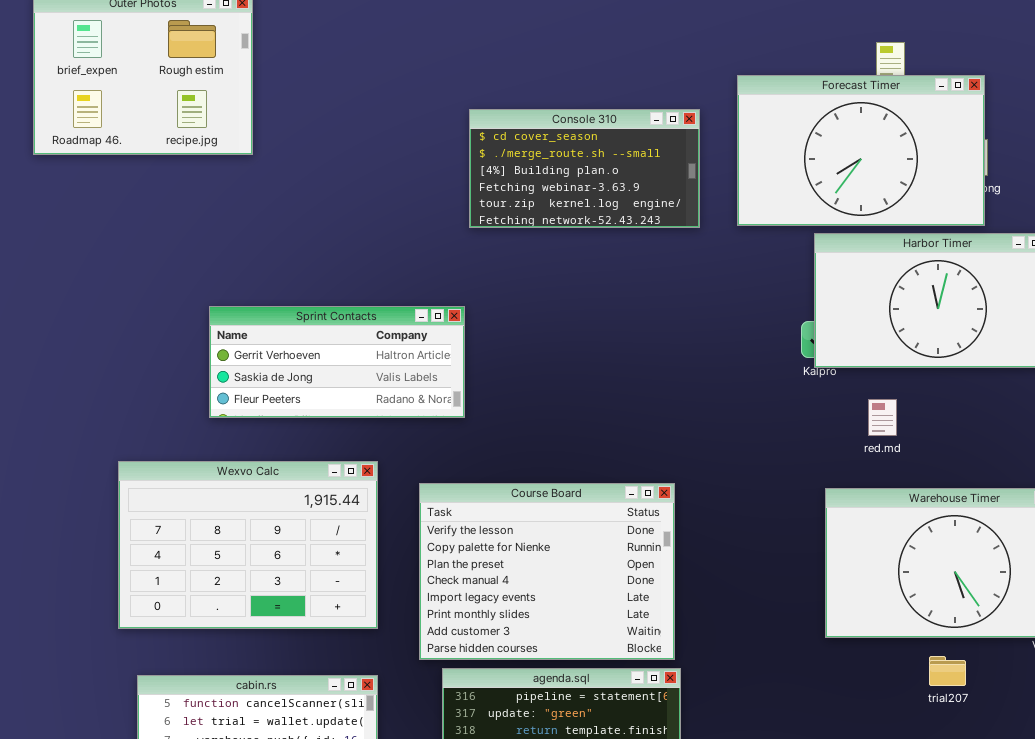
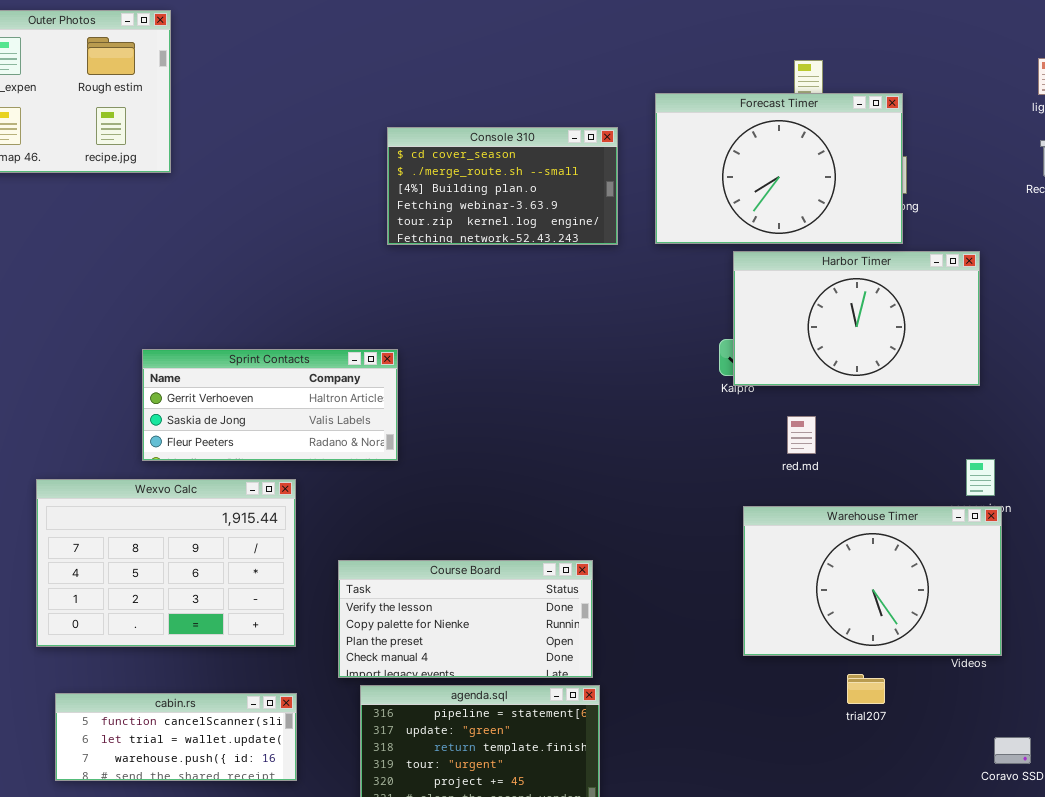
Sprint Contacts: [209,306,465,418] -> [142,349,398,461], moved
Course Board: [419,483,675,660] -> [338,560,593,678], resized

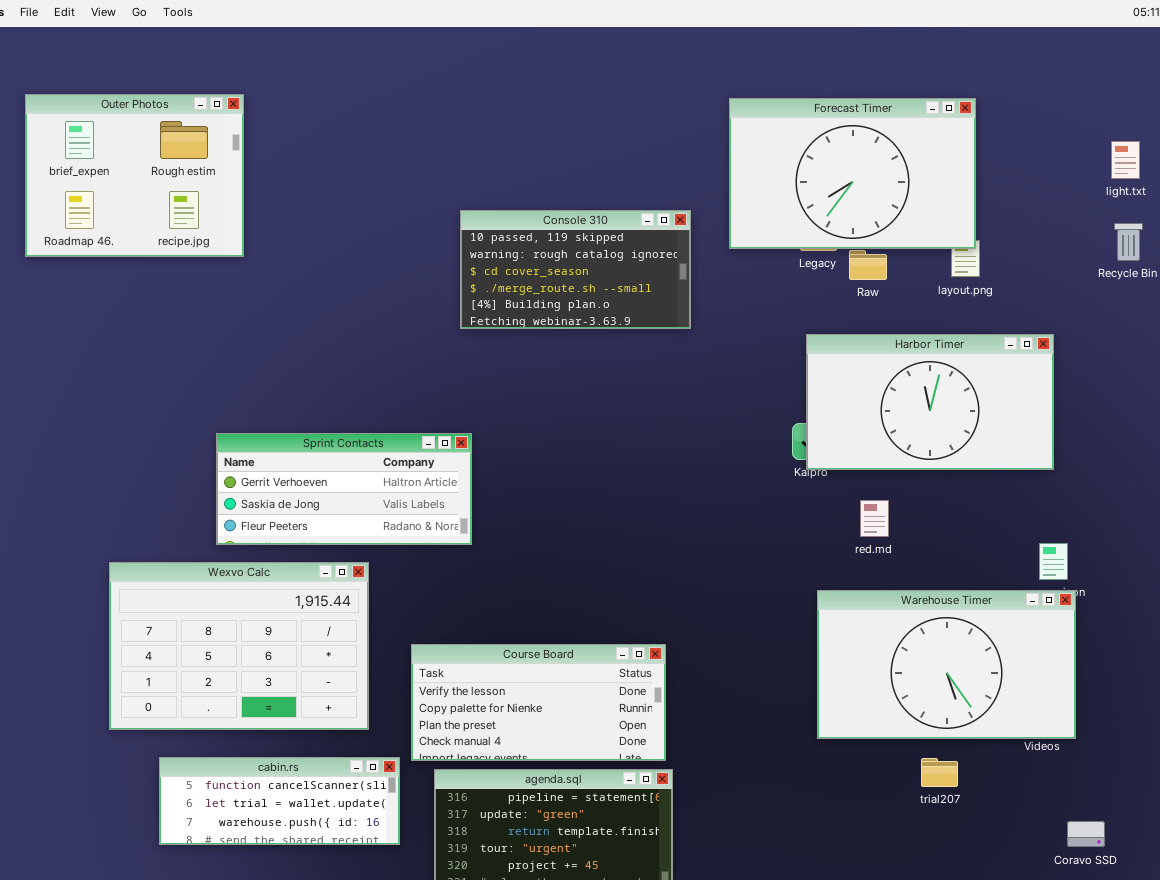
Forecast Timer: [655,93,903,244] -> [729,98,976,249], moved
Console 310: [387,127,618,245] -> [460,210,691,329], scrolled up 2 rows
cabin.rs: [55,693,297,781] -> [159,757,400,845], moved

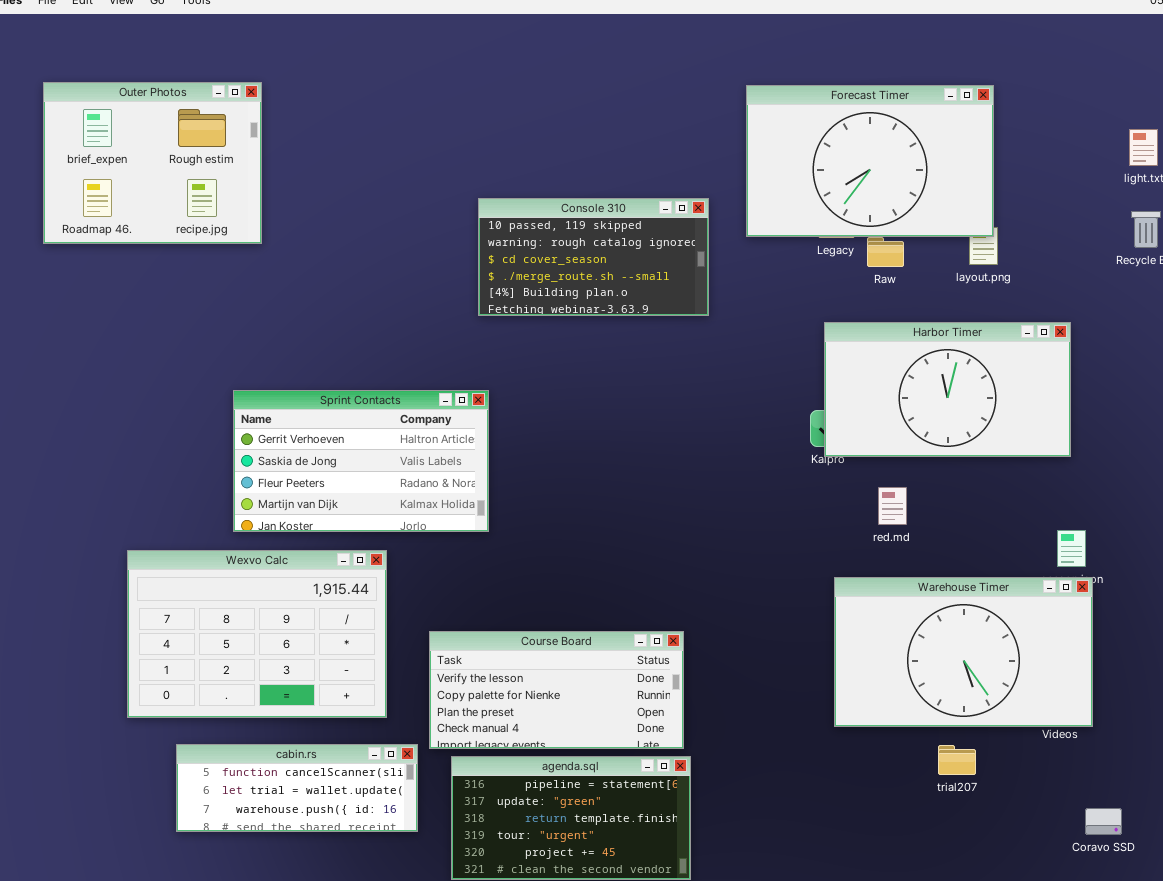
Sprint Contacts: [216,433,472,545] -> [233,390,489,532], resized

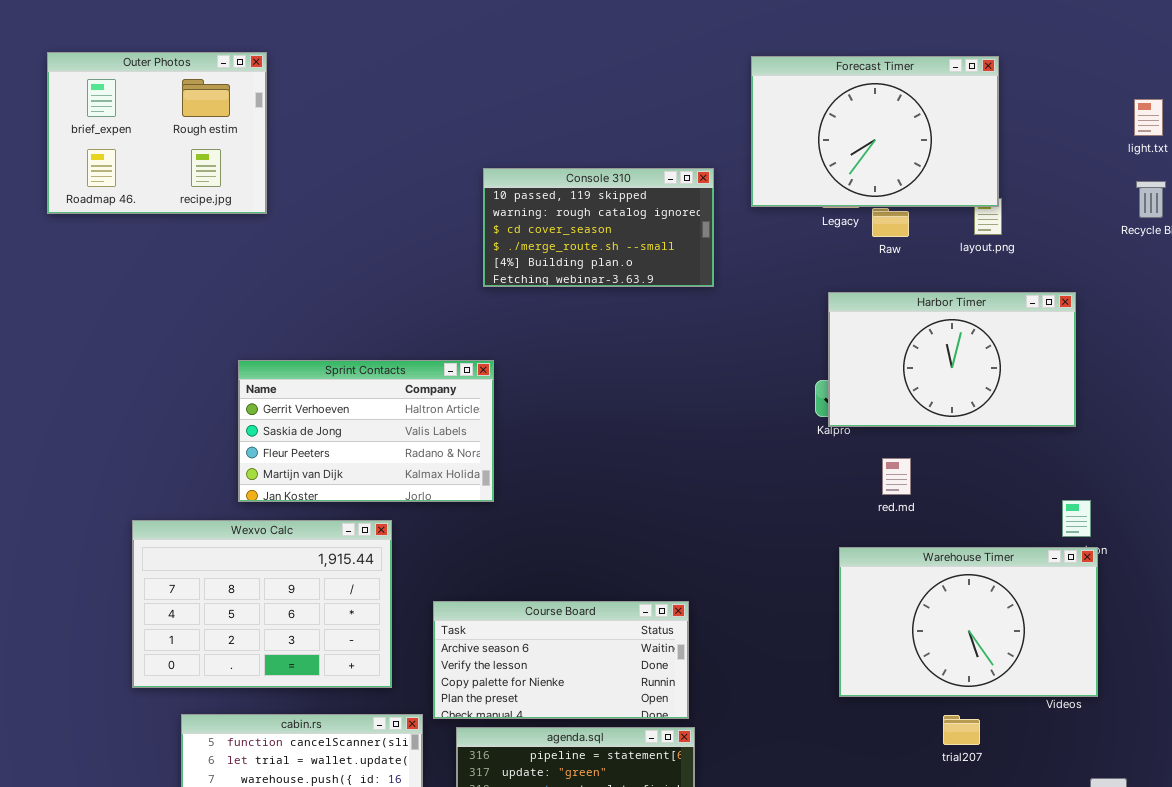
Course Board: [429,631,684,749] -> [433,601,689,719], scrolled up 1 row

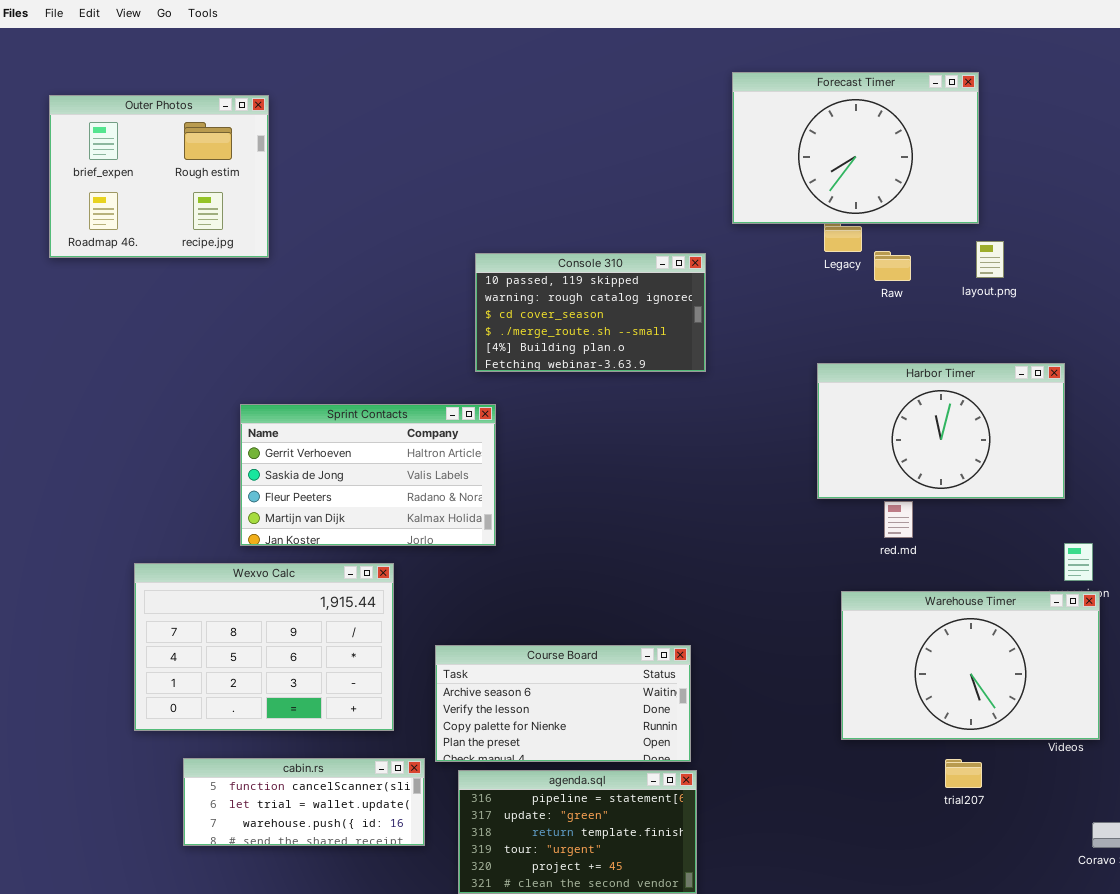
Forecast Timer: [751,56,999,207] -> [732,72,979,224], moved
Console 310: [483,168,714,287] -> [475,253,706,372], moved
Harbor Timer: [828,292,1076,427] -> [817,363,1065,499], moved

